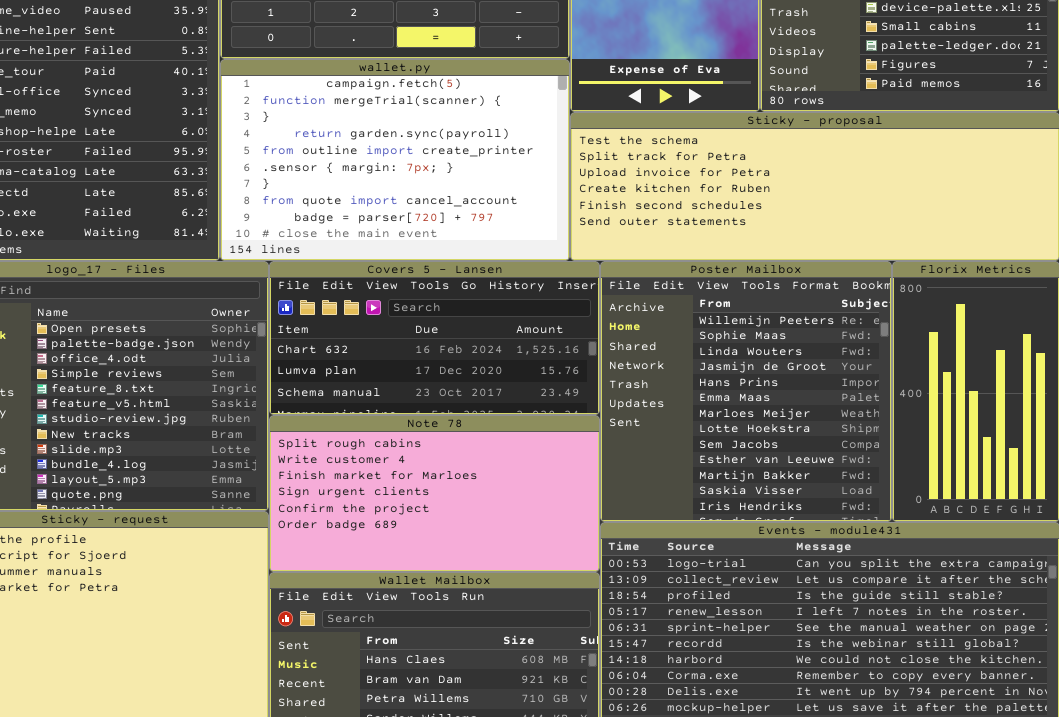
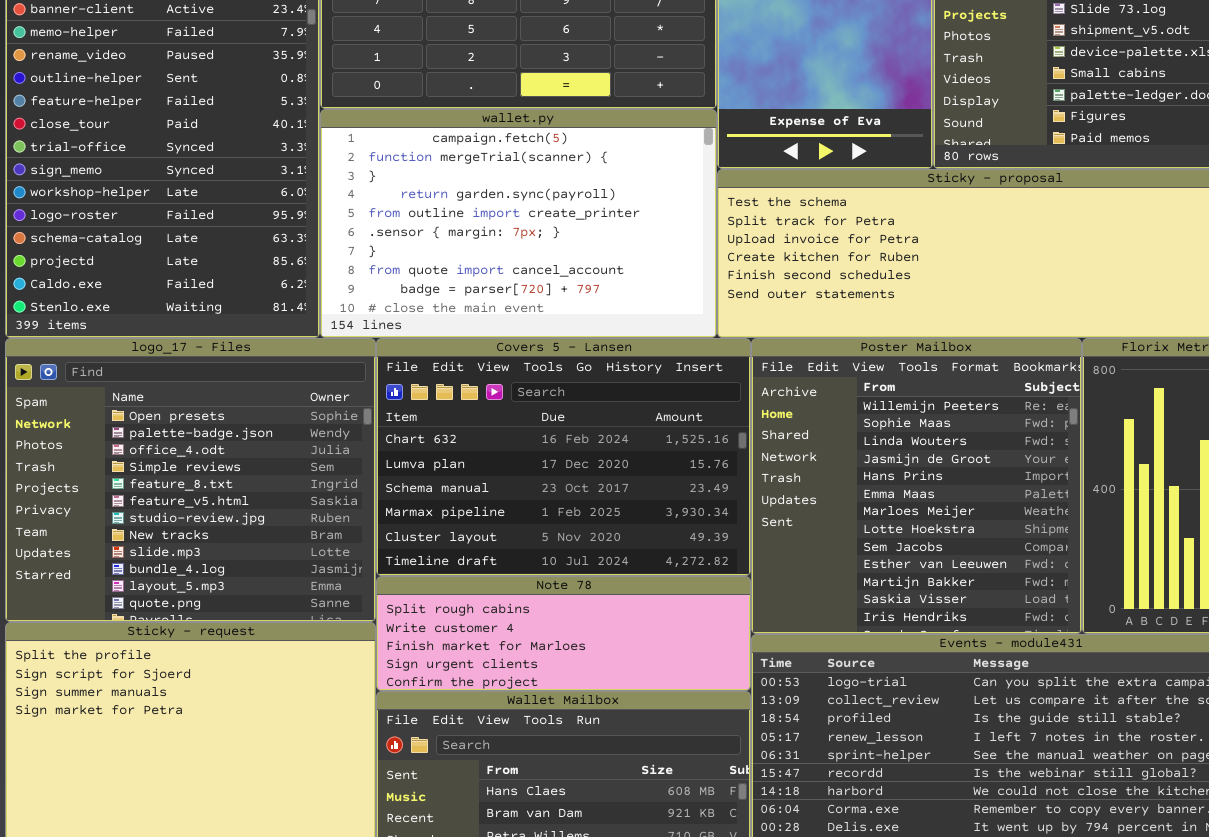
Covers 5 - Lansen: [269,261,600,415] -> [376,338,751,576], resized
Note 78: [269,415,600,572] -> [376,576,751,691], resized

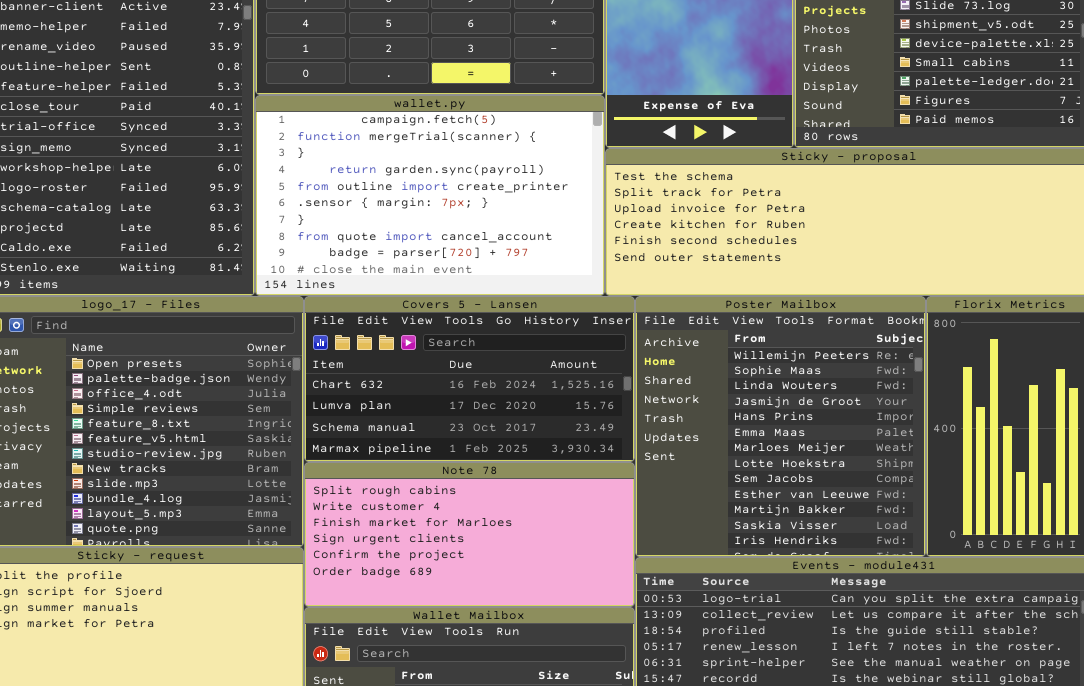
Covers 5 - Lansen: [376,338,751,576] -> [304,296,635,462], resized
Note 78: [376,576,751,691] -> [304,462,635,607], resized

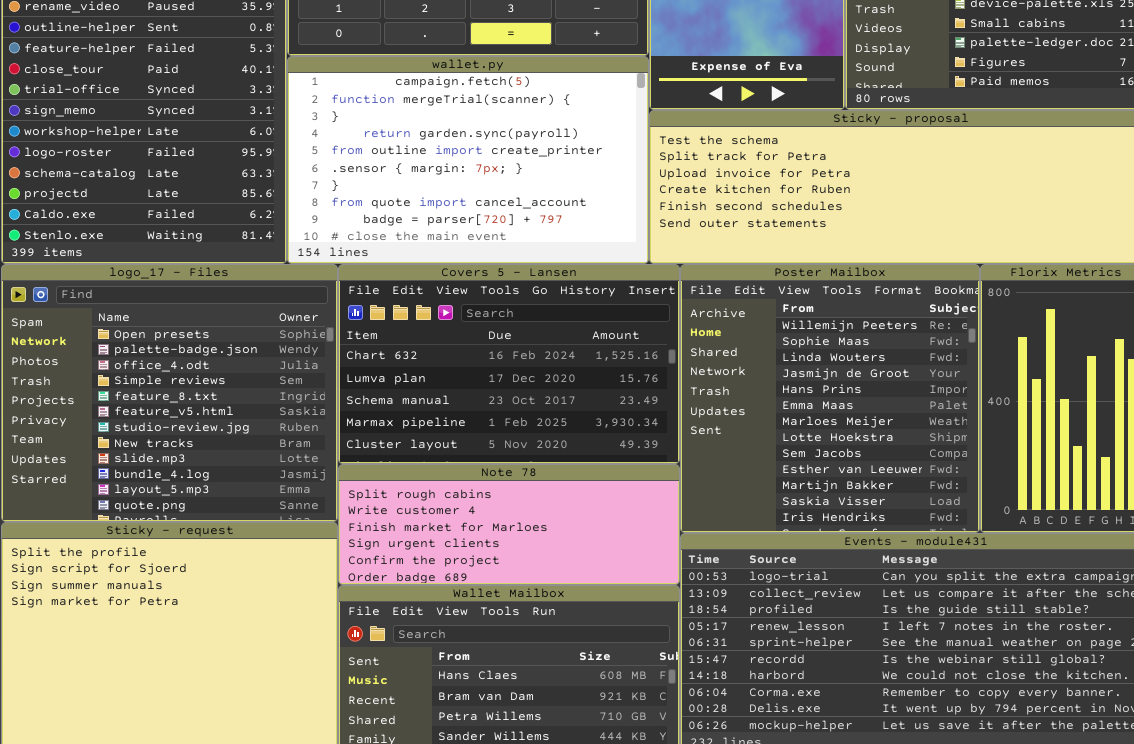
Covers 5 - Lansen: [304,296,635,462] -> [338,264,680,464], resized
Note 78: [304,462,635,607] -> [338,464,680,585], resized

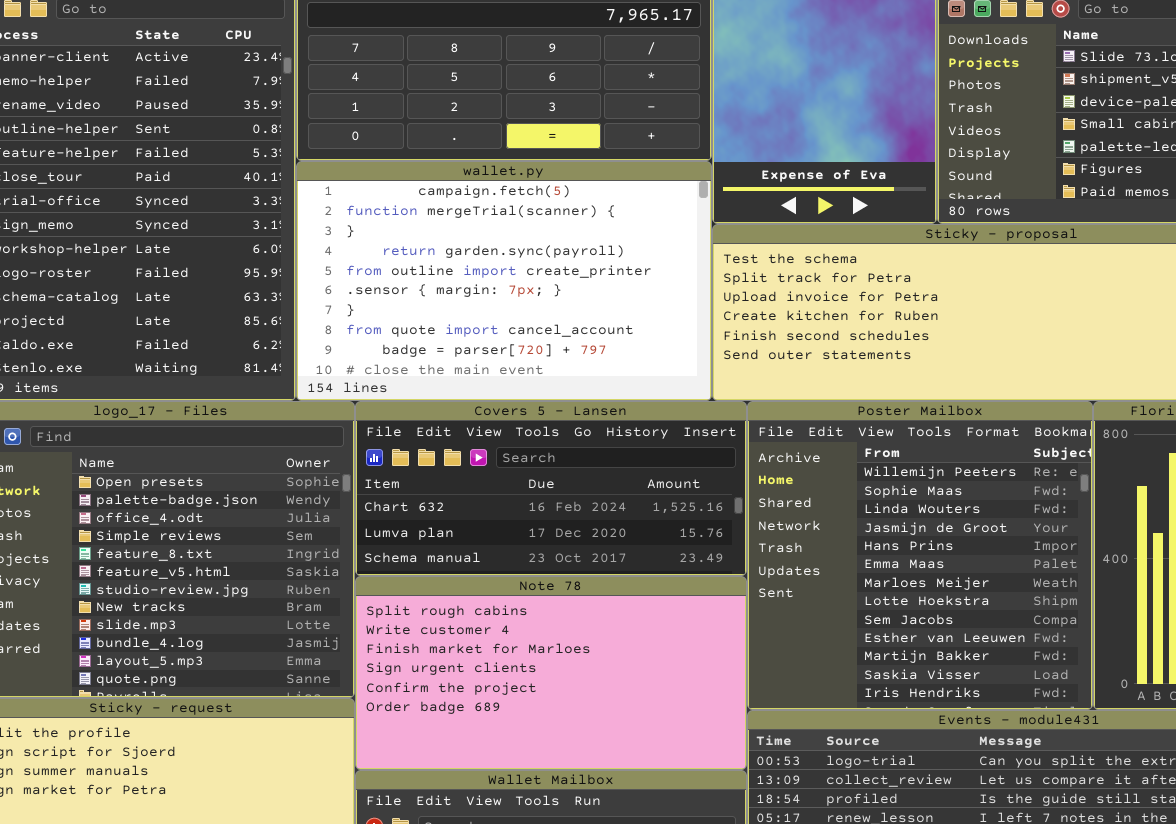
Covers 5 - Lansen: [338,264,680,464] -> [355,401,747,576], resized
Note 78: [338,464,680,585] -> [355,576,747,770], resized

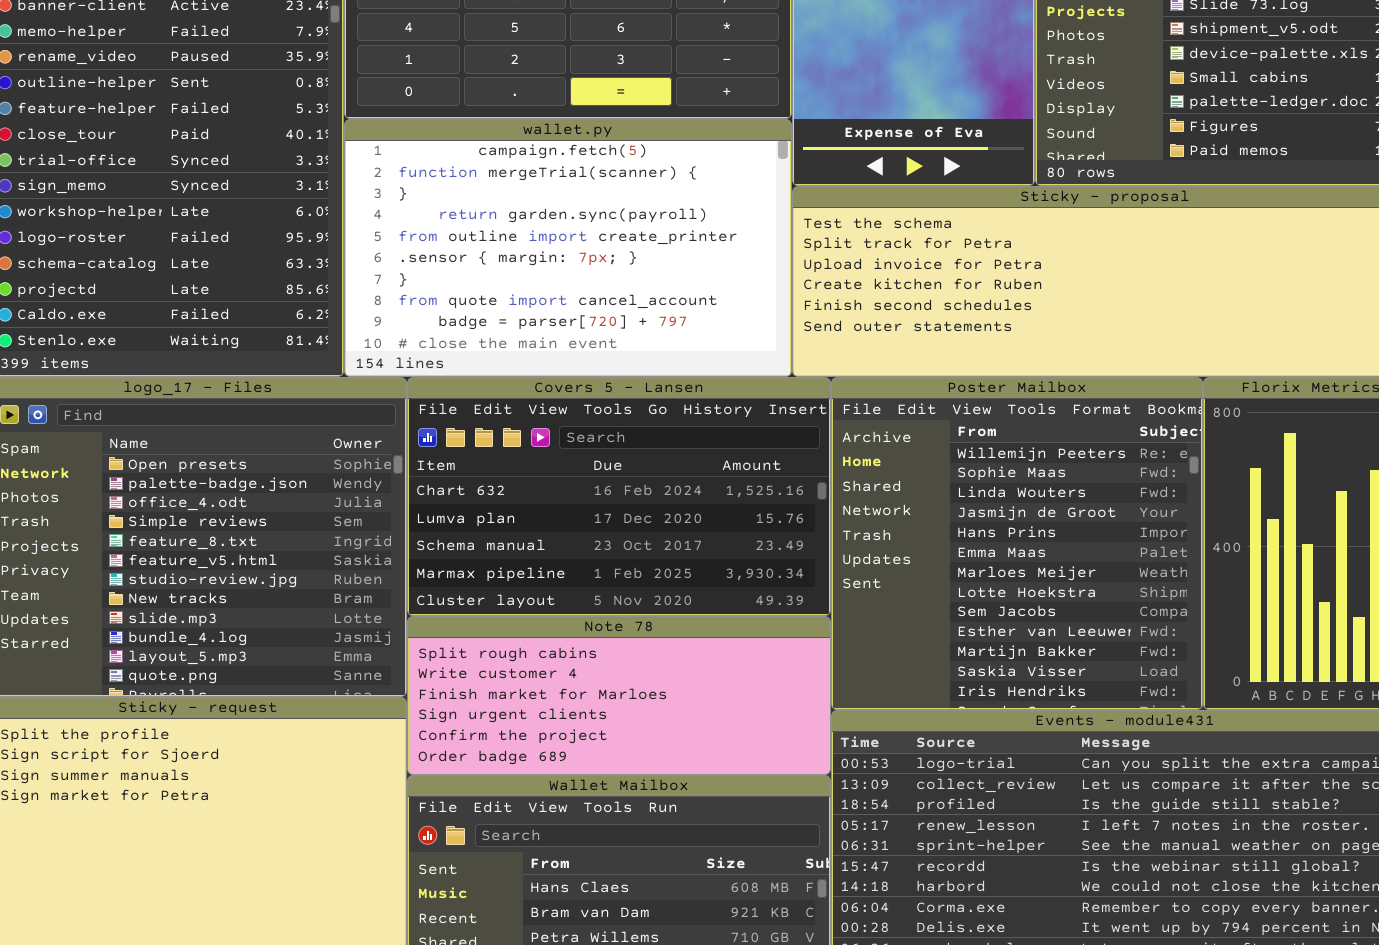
Covers 5 - Lansen: [355,401,747,576] -> [407,377,831,616], resized
Note 78: [355,576,747,770] -> [407,616,831,775], resized

